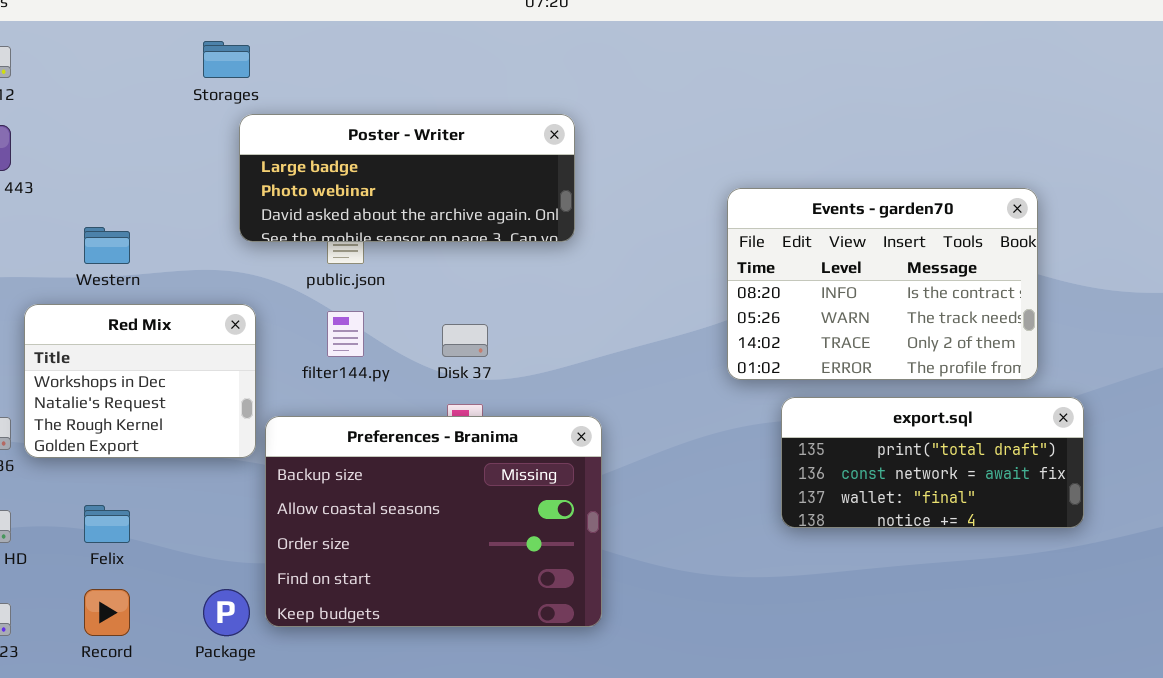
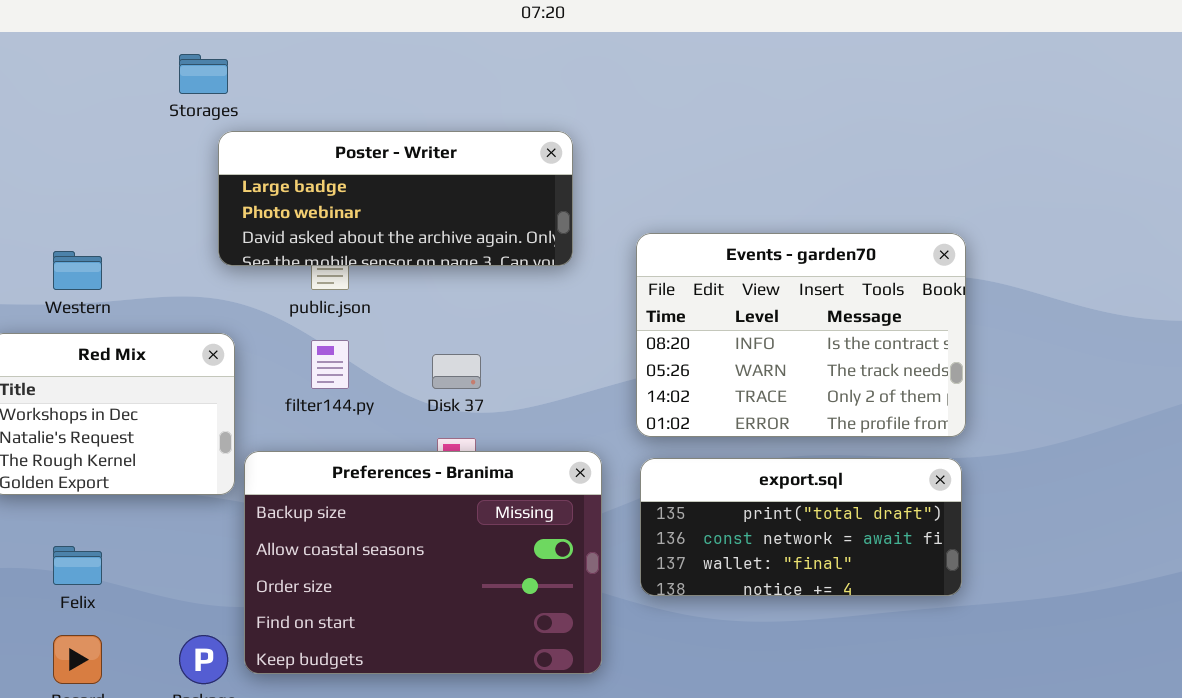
Events - garden70: [727,188,1038,380] -> [636,233,966,437], moved
export.sql: [781,397,1084,528] -> [640,458,962,596], moved

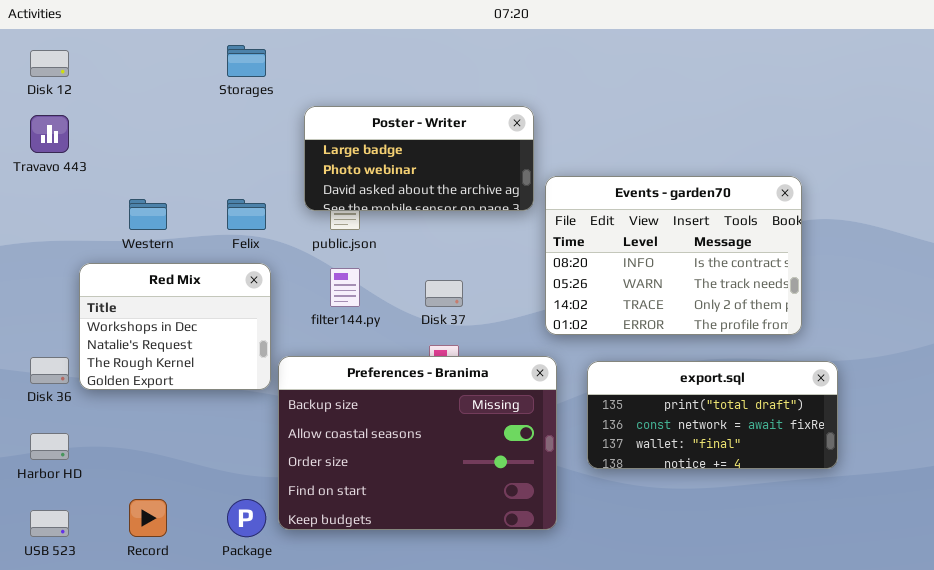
Poster - Writer: [218,131,573,266] -> [304,106,534,211], resized
Events - garden70: [636,233,966,437] -> [545,176,802,335], moved
Felix: [53,546,102,585] -> [227,199,266,230], moved

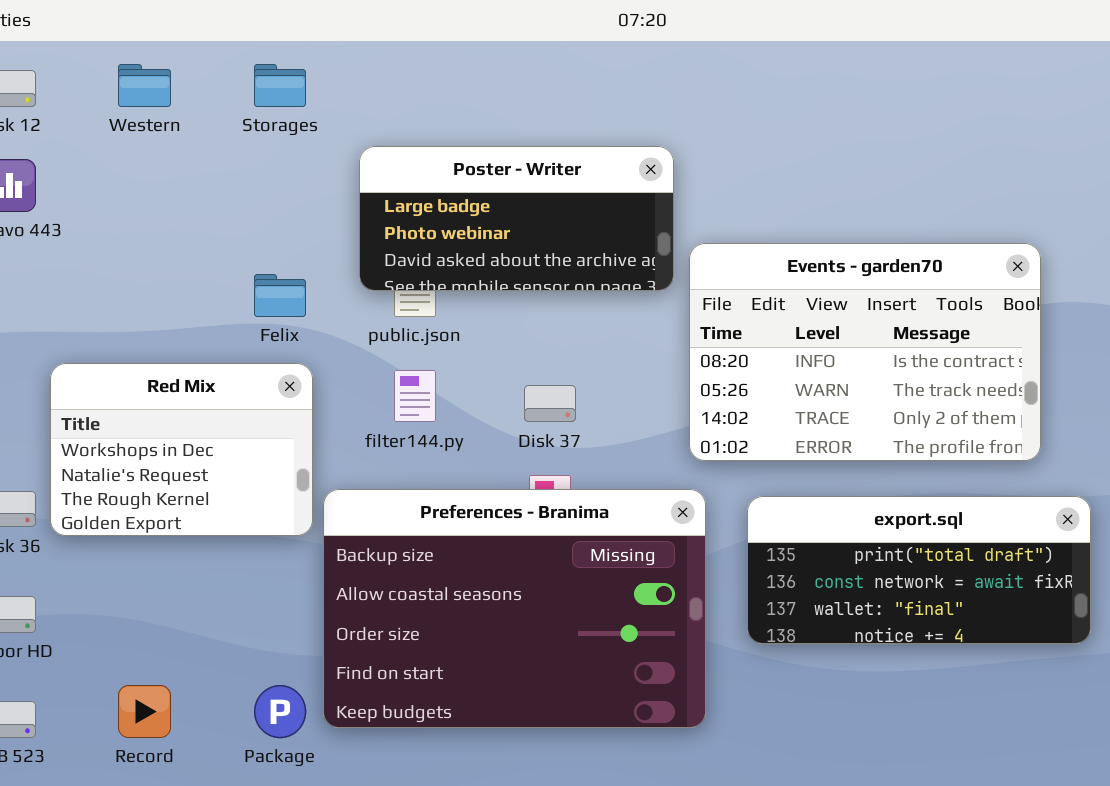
Western: [129,199,167,230] -> [118,64,171,107], moved

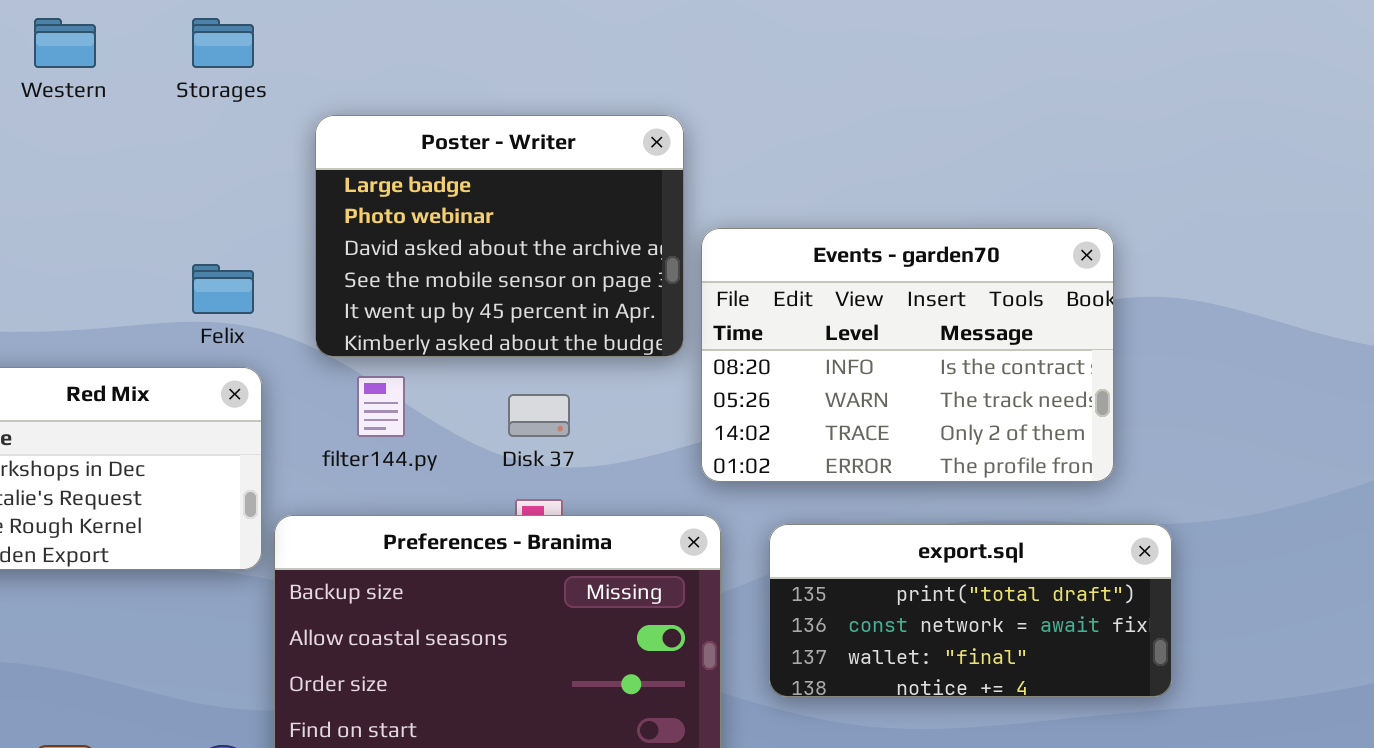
Poster - Writer: [359,146,674,291] -> [315,115,684,357], resized

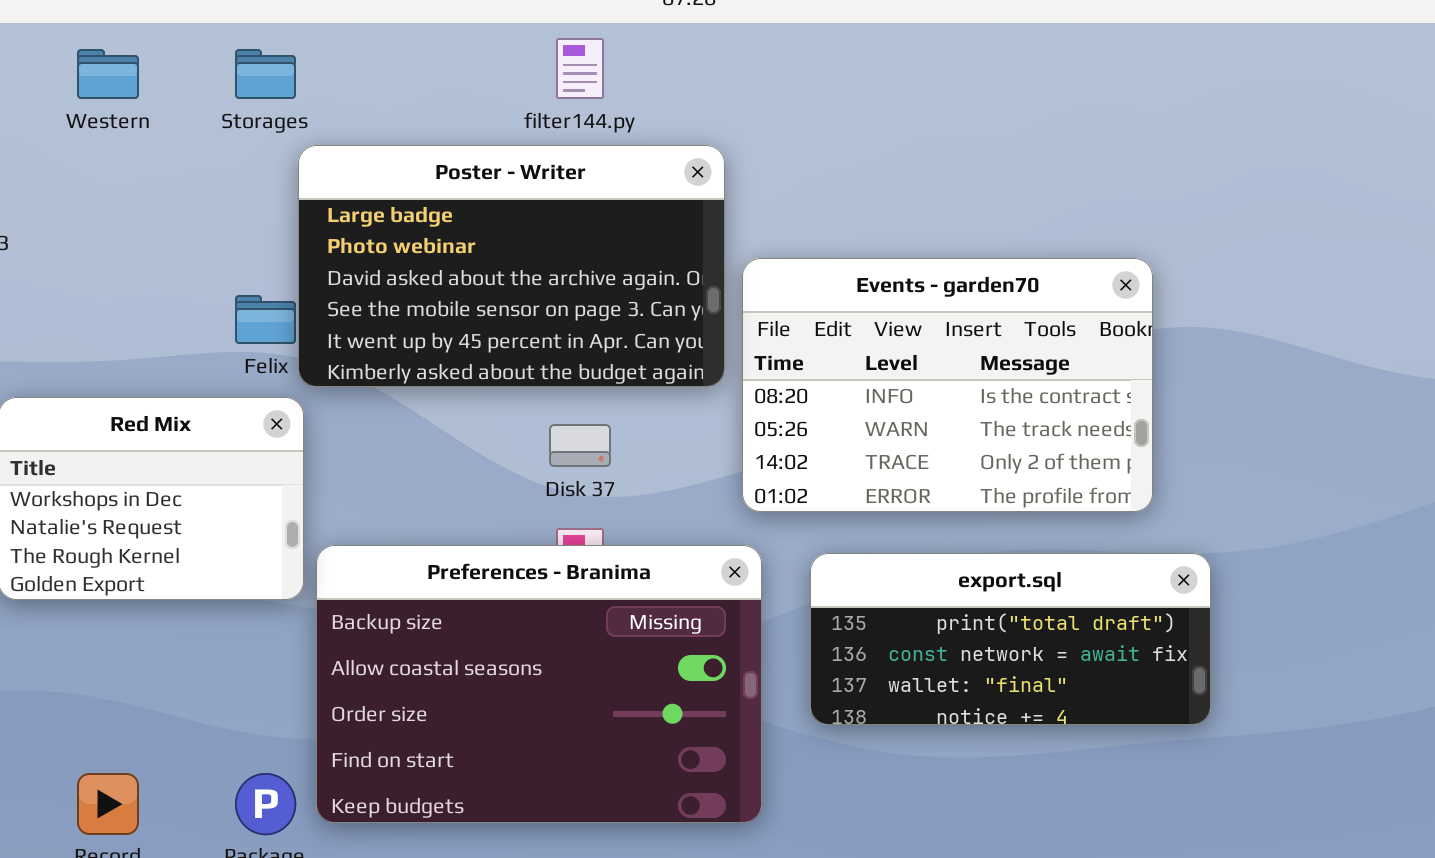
Poster - Writer: [315,115,684,357] -> [298,145,725,387], resized
filter144.py: [357,376,405,437] -> [556,38,604,99], moved

